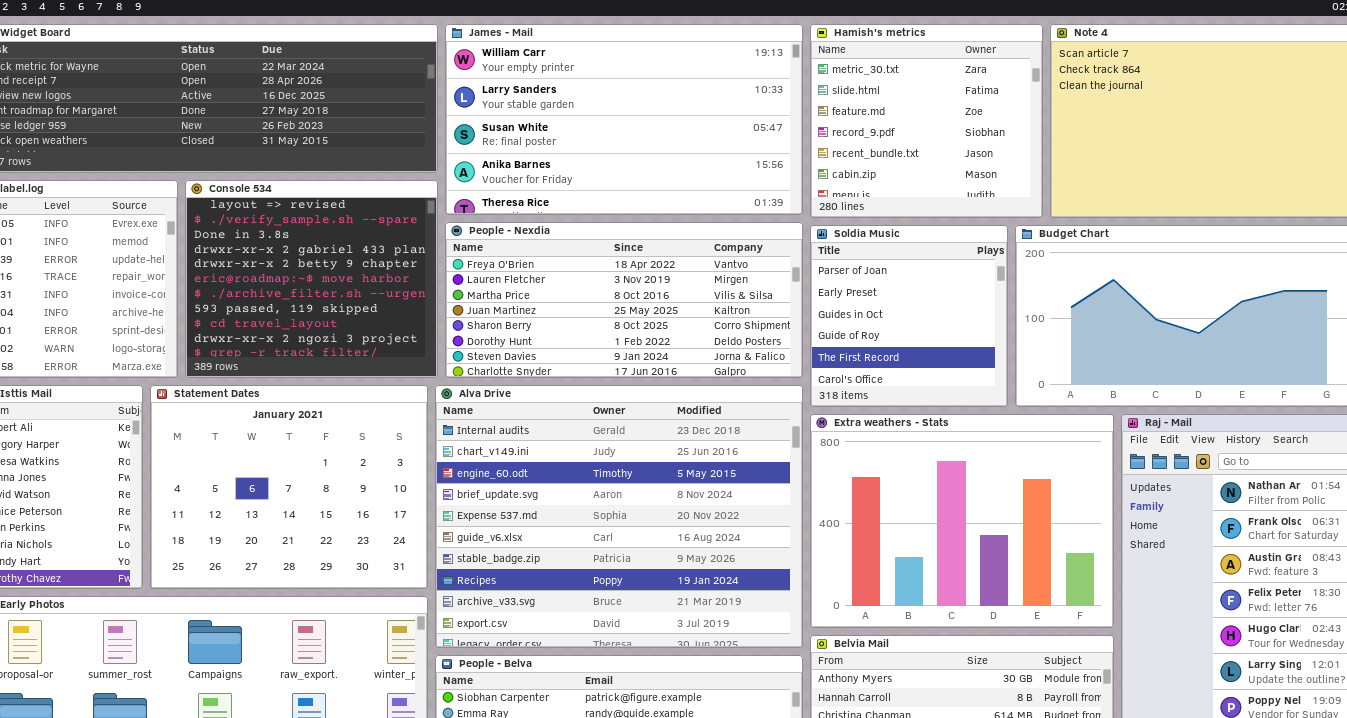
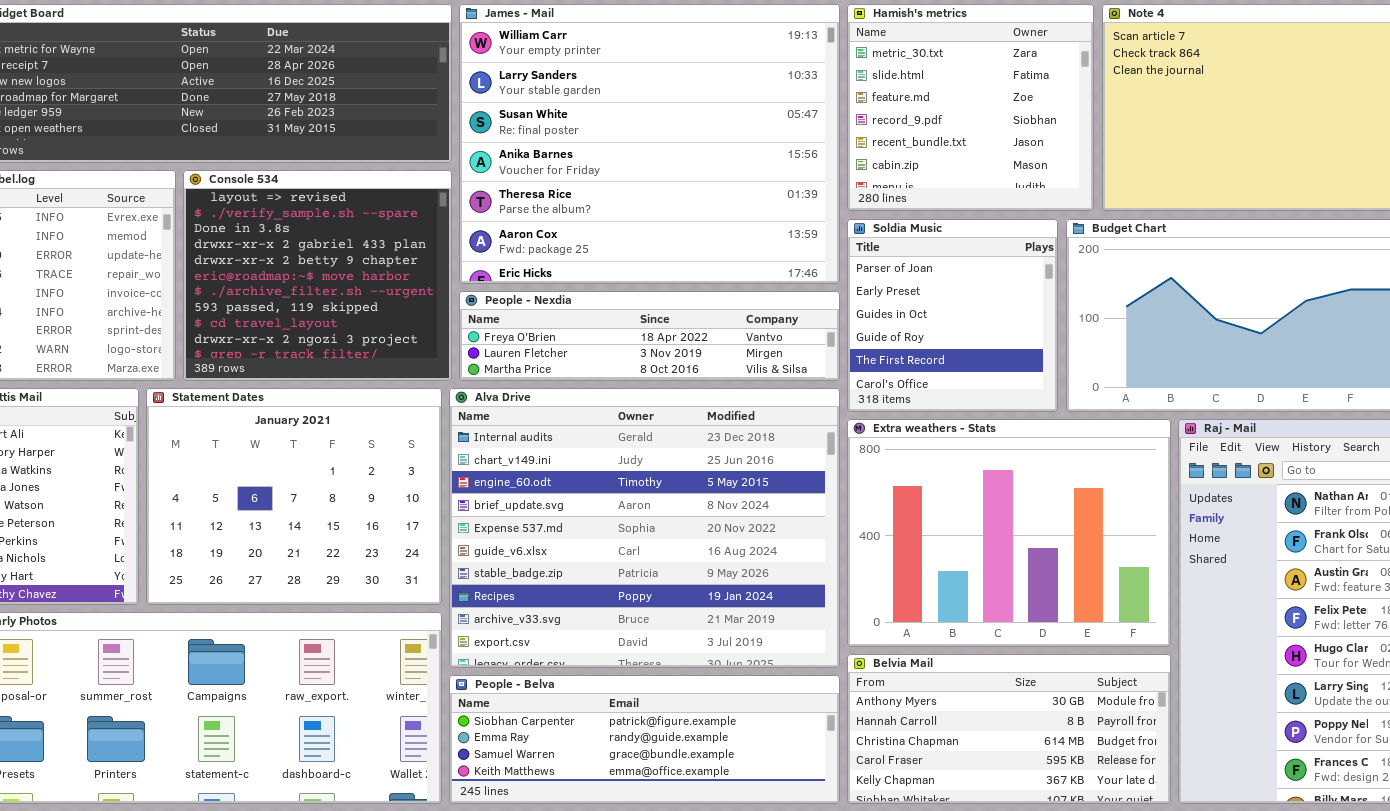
James - Mail: [445,24,803,215] -> [459,4,840,284], resized
People - Nexdia: [445,222,803,378] -> [459,291,840,381], resized

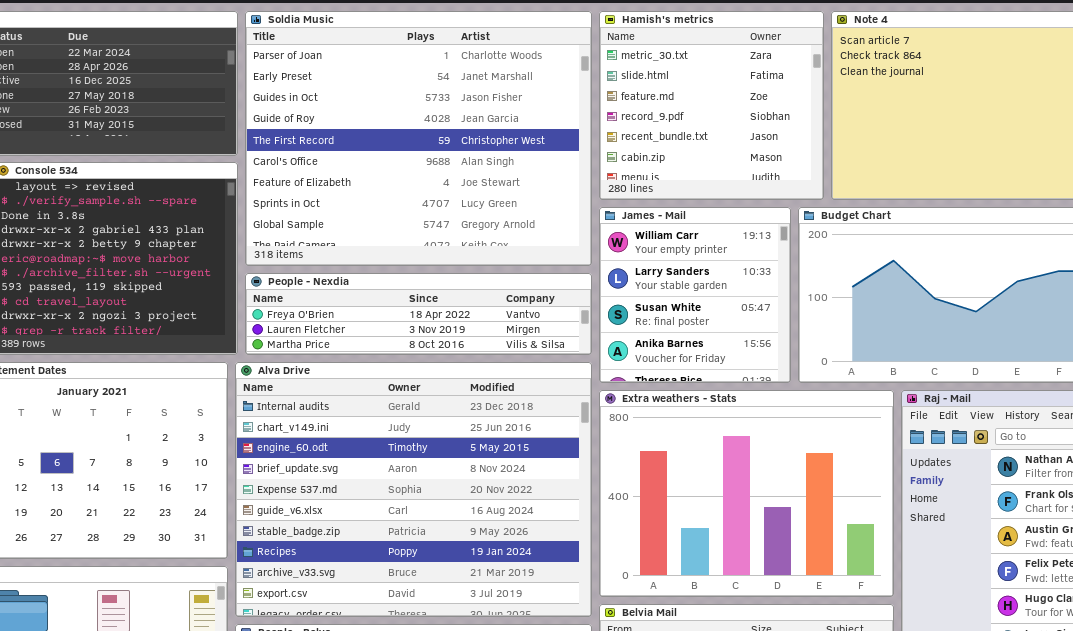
James - Mail: [459,4,840,284] -> [599,207,791,383], moved, resized
Soldia Music: [847,219,1058,412] -> [245,11,592,266], moved, resized

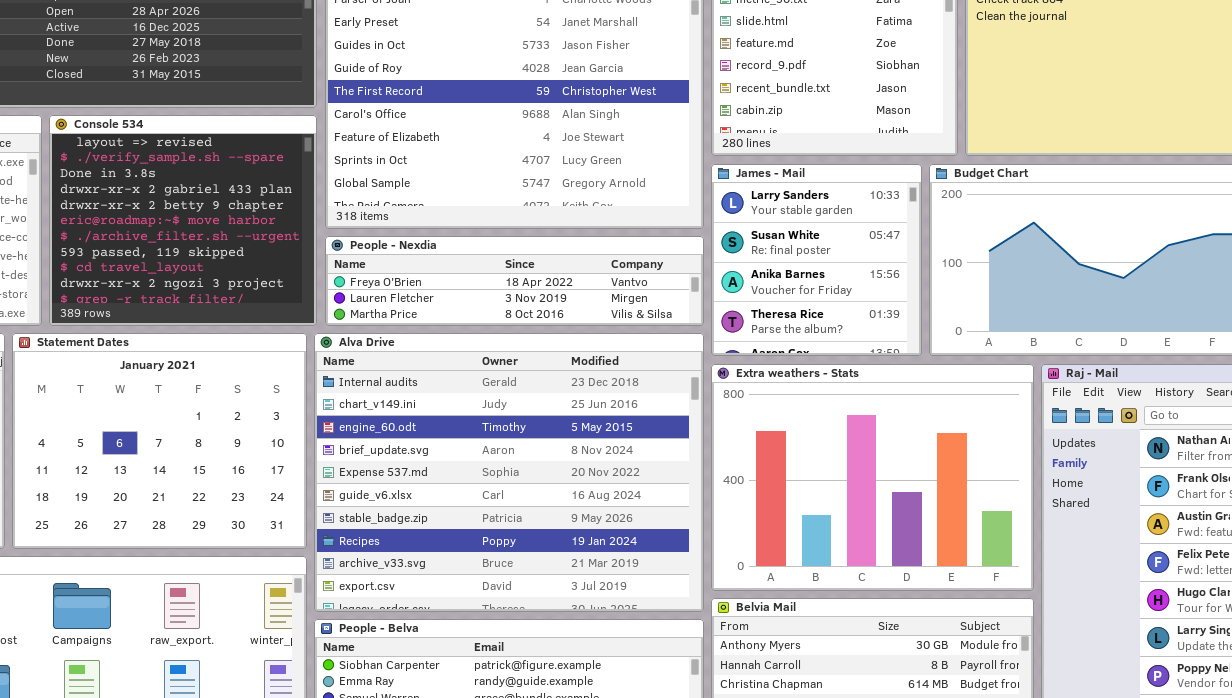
James - Mail: [599,207,791,383] -> [711,164,922,356], scrolled down 1 row

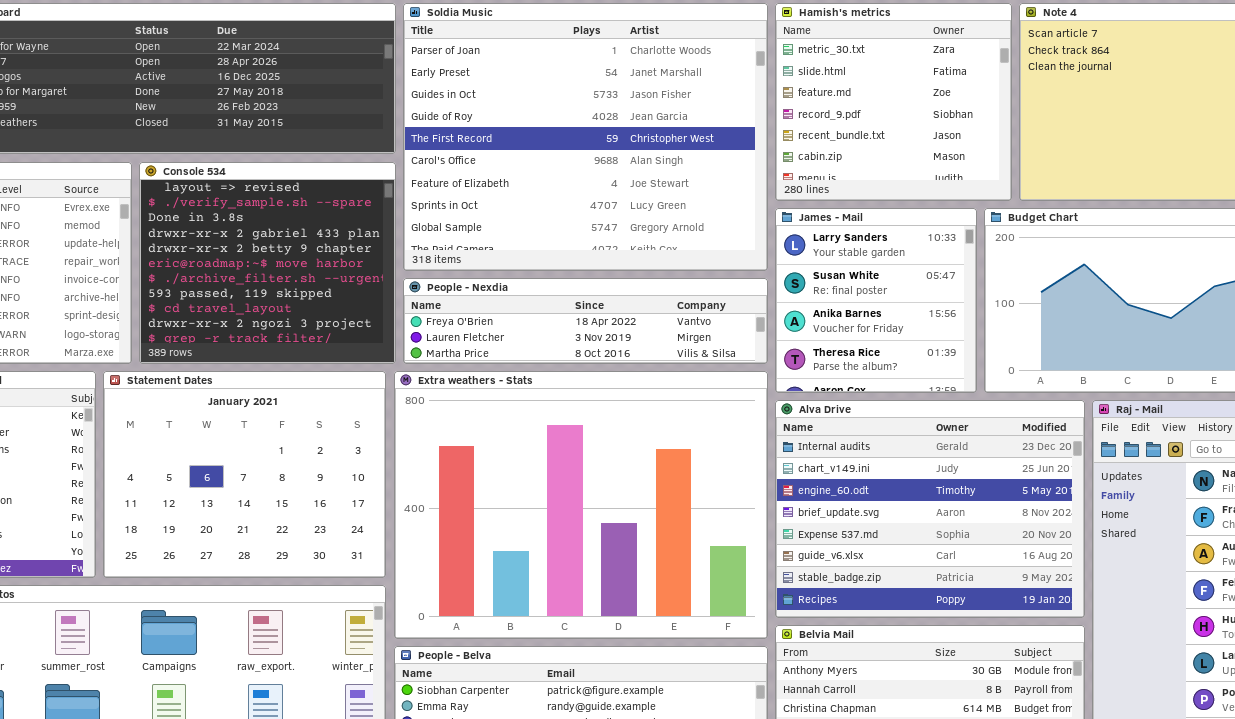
Alva Drive: [314,333,704,612] -> [775,400,1085,618], moved, resized
Extra weathers - Stats: [711,364,1034,591] -> [394,371,768,639], moved, resized

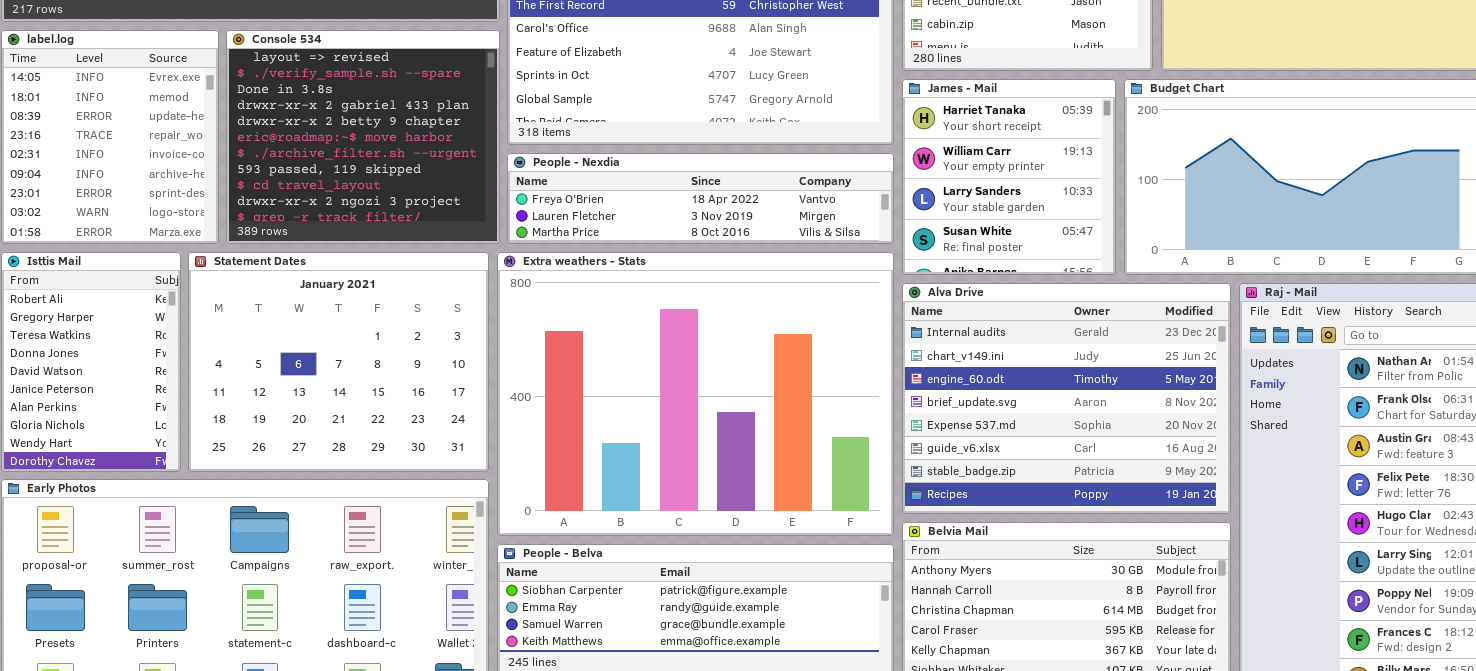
James - Mail: [775,208,977,393] -> [902,79,1116,275], scrolled up 2 rows

